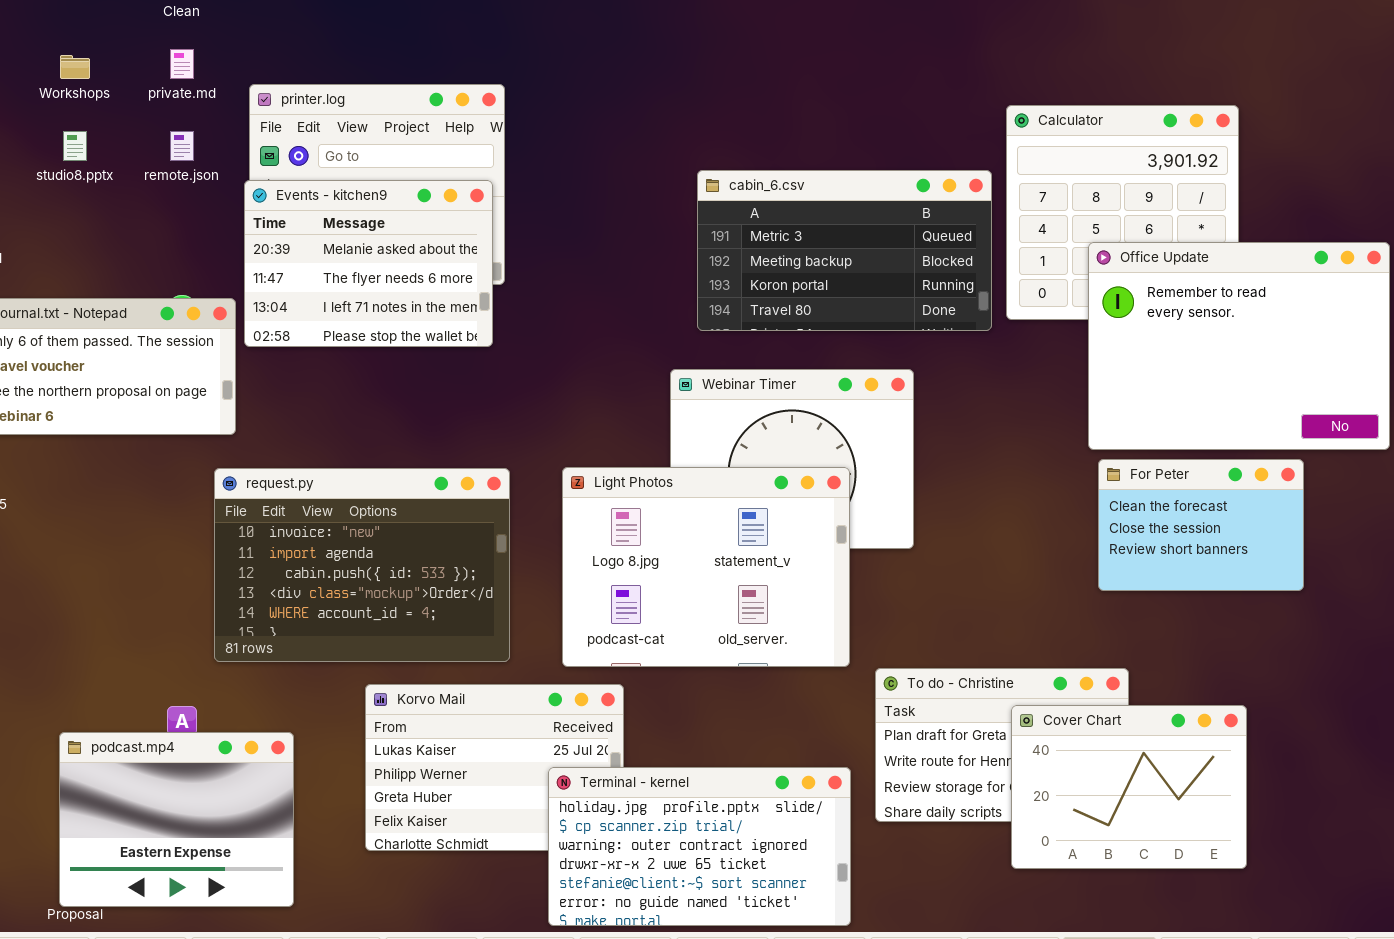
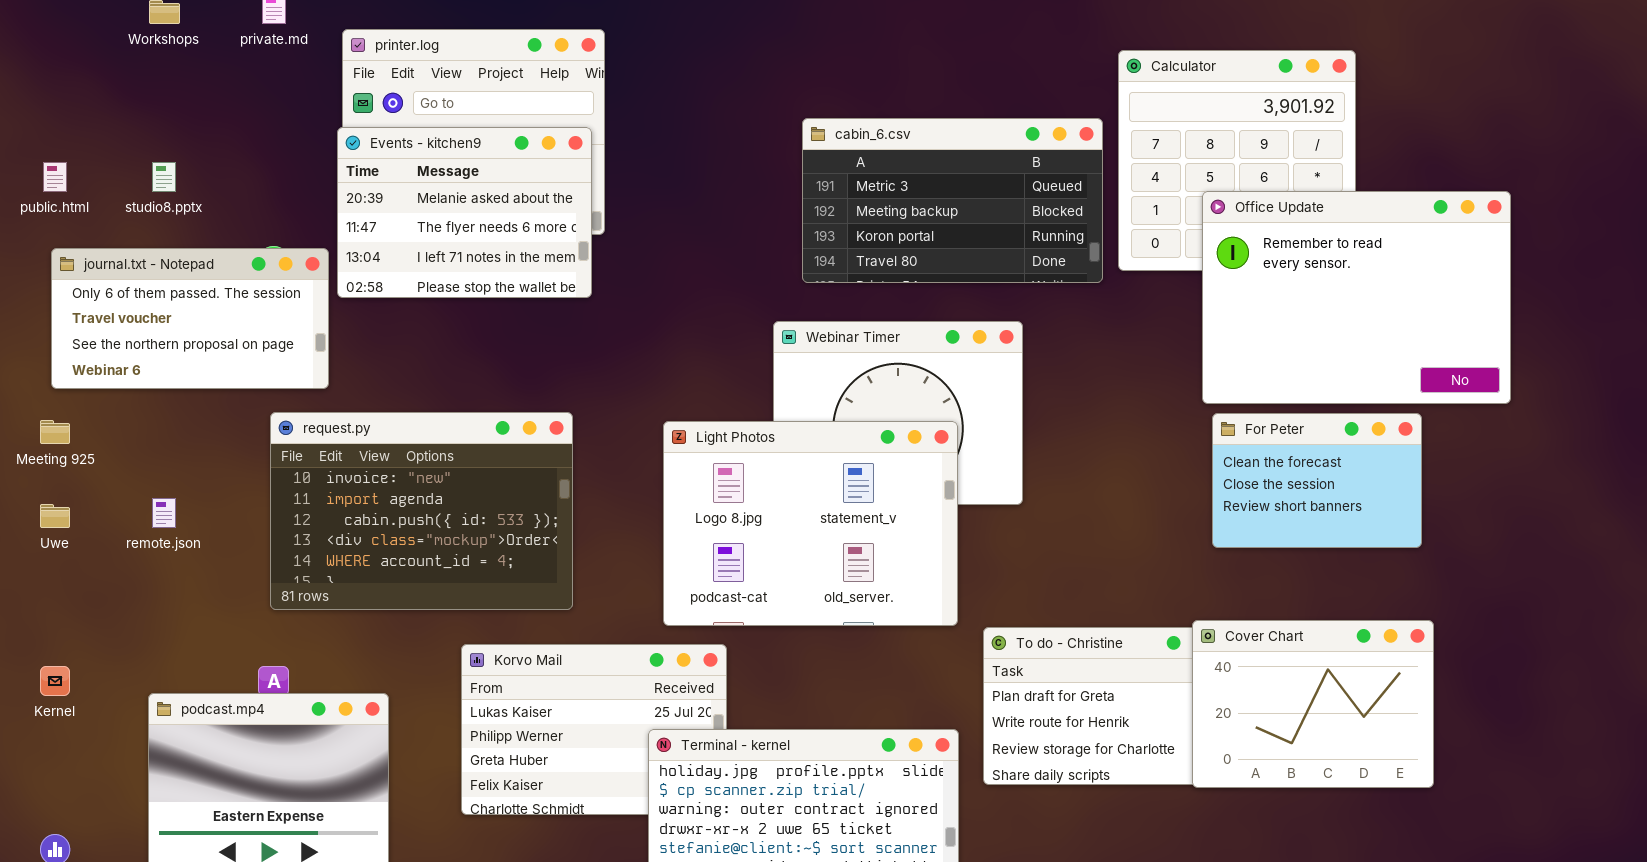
studio8.pptx: [63,131,87,161] -> [152,162,176,192], moved
remote.json: [170,131,194,161] -> [152,498,176,528], moved
request.py: [214,468,510,662] -> [270,412,573,610], moved
Cover Chart: [1011,705,1247,869] -> [1192,620,1434,788], moved

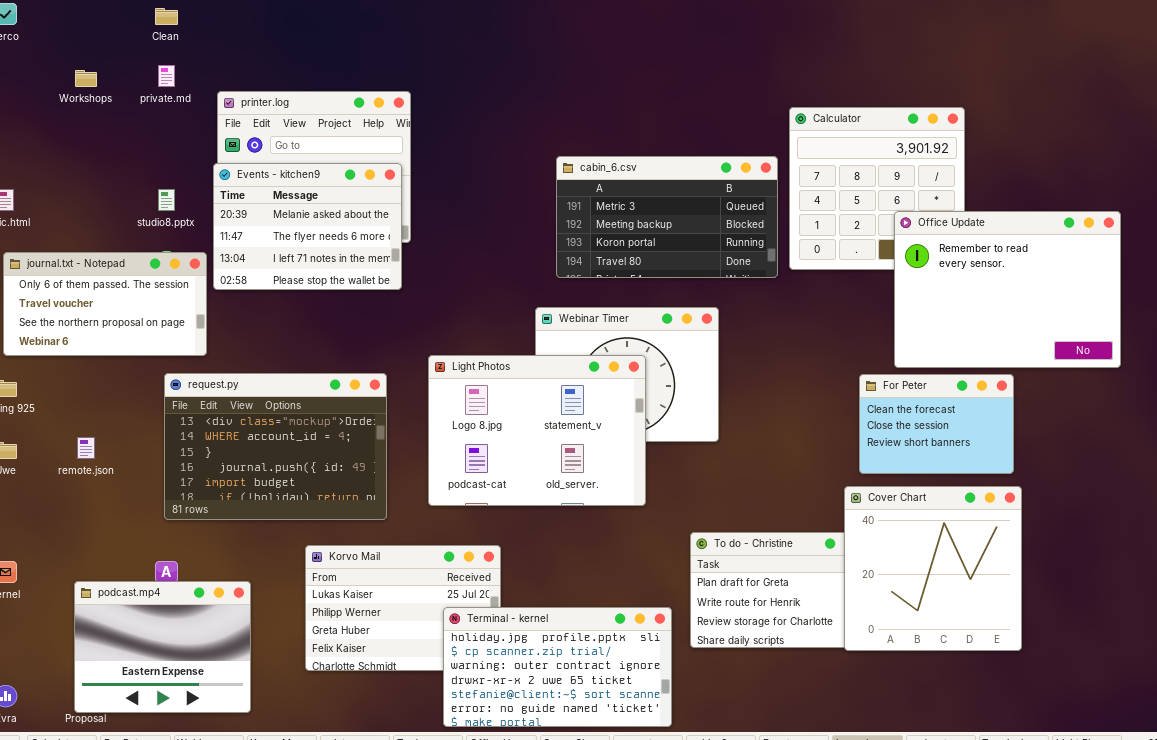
studio8.pptx: [152,162,176,192] -> [158,189,175,211], moved
Office Update: [1202,191,1511,404] -> [894,211,1121,368], moved
request.py: [270,412,573,610] -> [164,373,387,520], scrolled down 3 rows
Light Photos: [663,421,958,626] -> [428,355,646,506], moved
Cover Chart: [1192,620,1434,788] -> [844,486,1022,651], resized

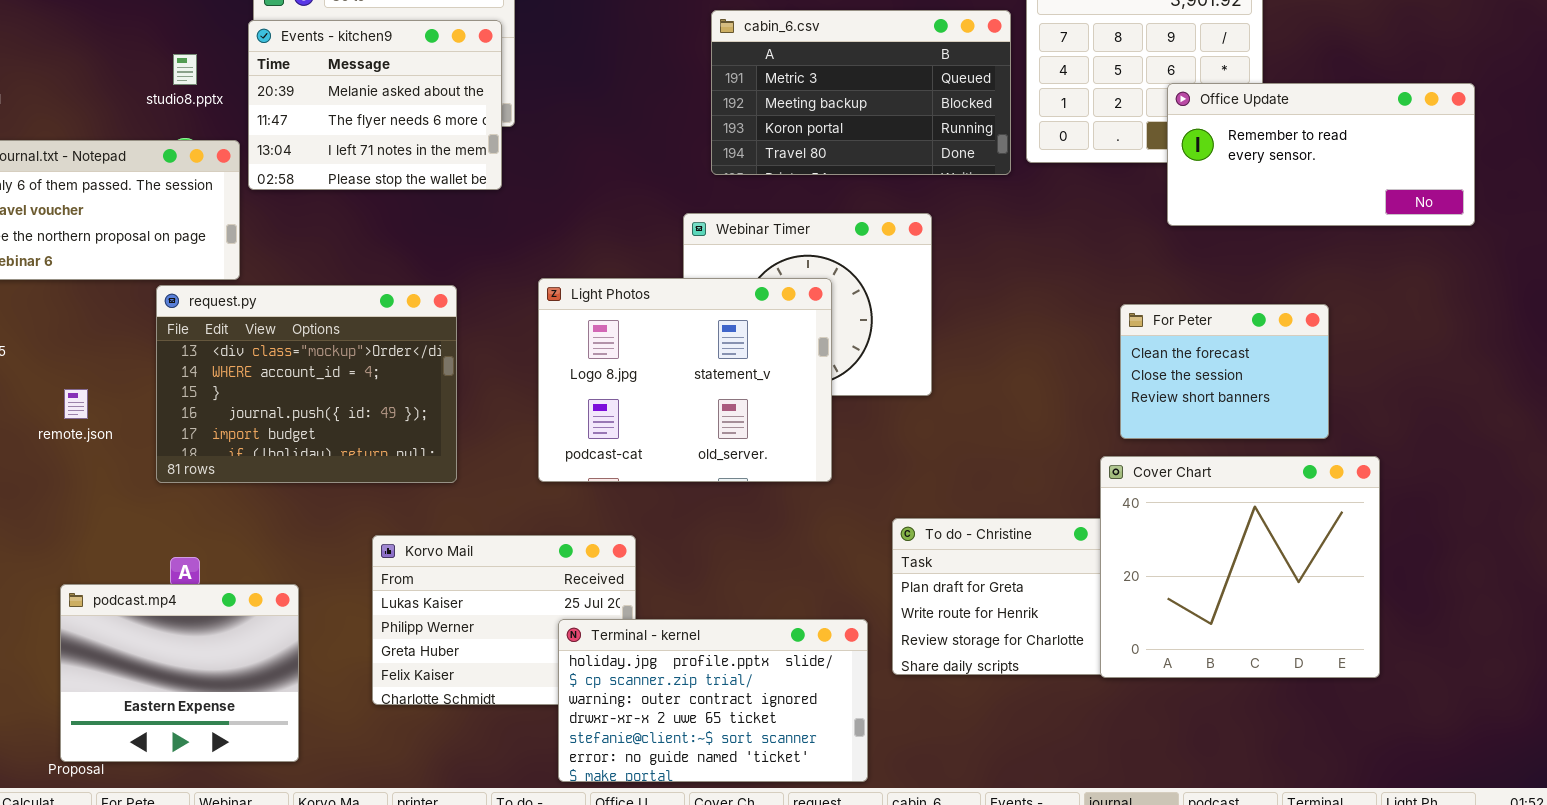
Office Update: [894,211,1121,368] -> [1167,83,1475,226], resized
request.py: [164,373,387,520] -> [156,285,457,483], moved
Cover Chart: [844,486,1022,651] -> [1100,456,1380,678], resized

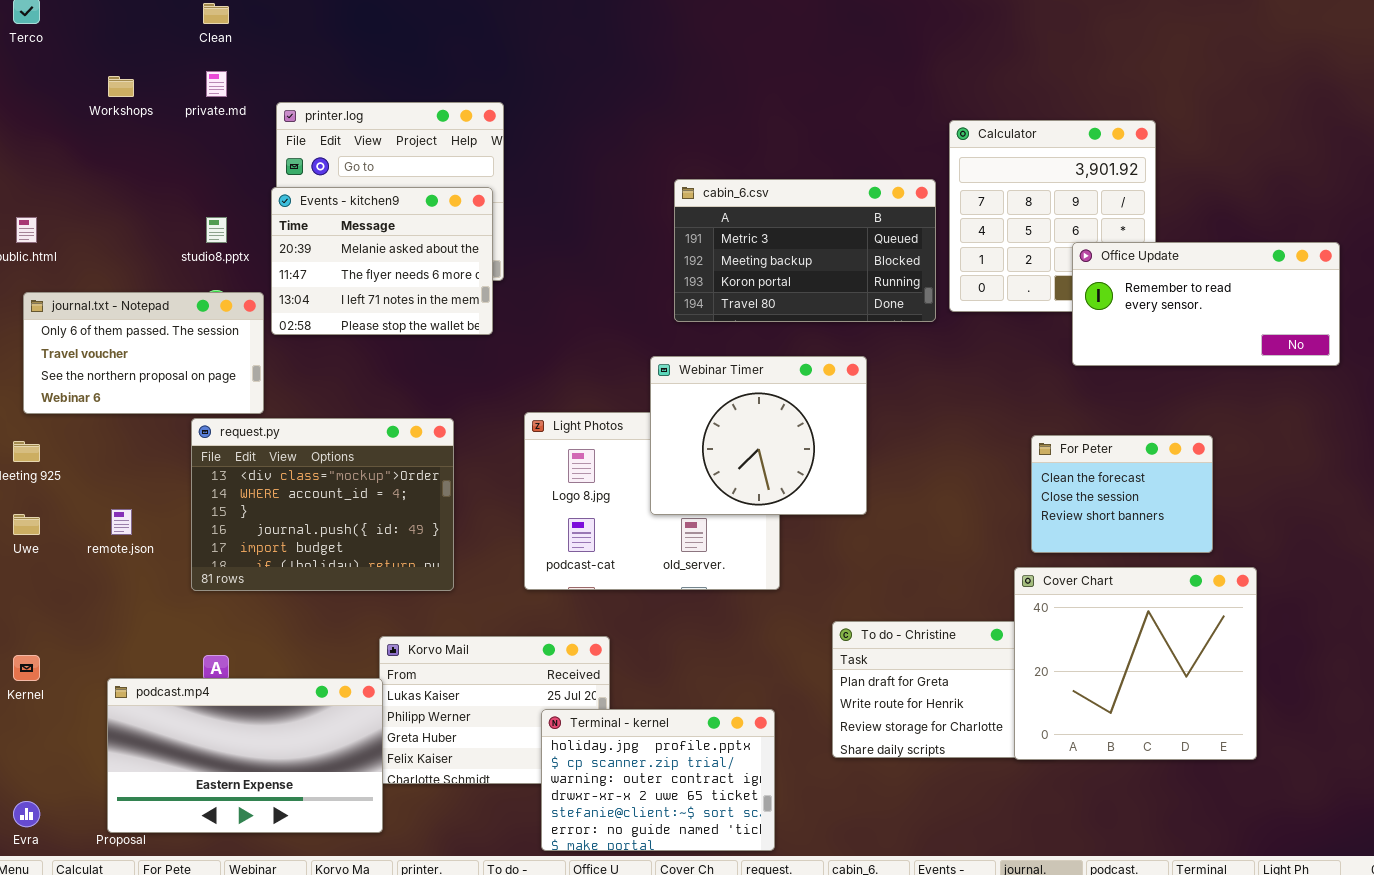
Webinar Timer: [683,213,932,396] -> [650,356,867,515], raised
podcast.mp4: [60,584,299,762] -> [107,678,383,833], resized
Terminal - kernel: [558,619,868,782] -> [541,709,775,851], resized

